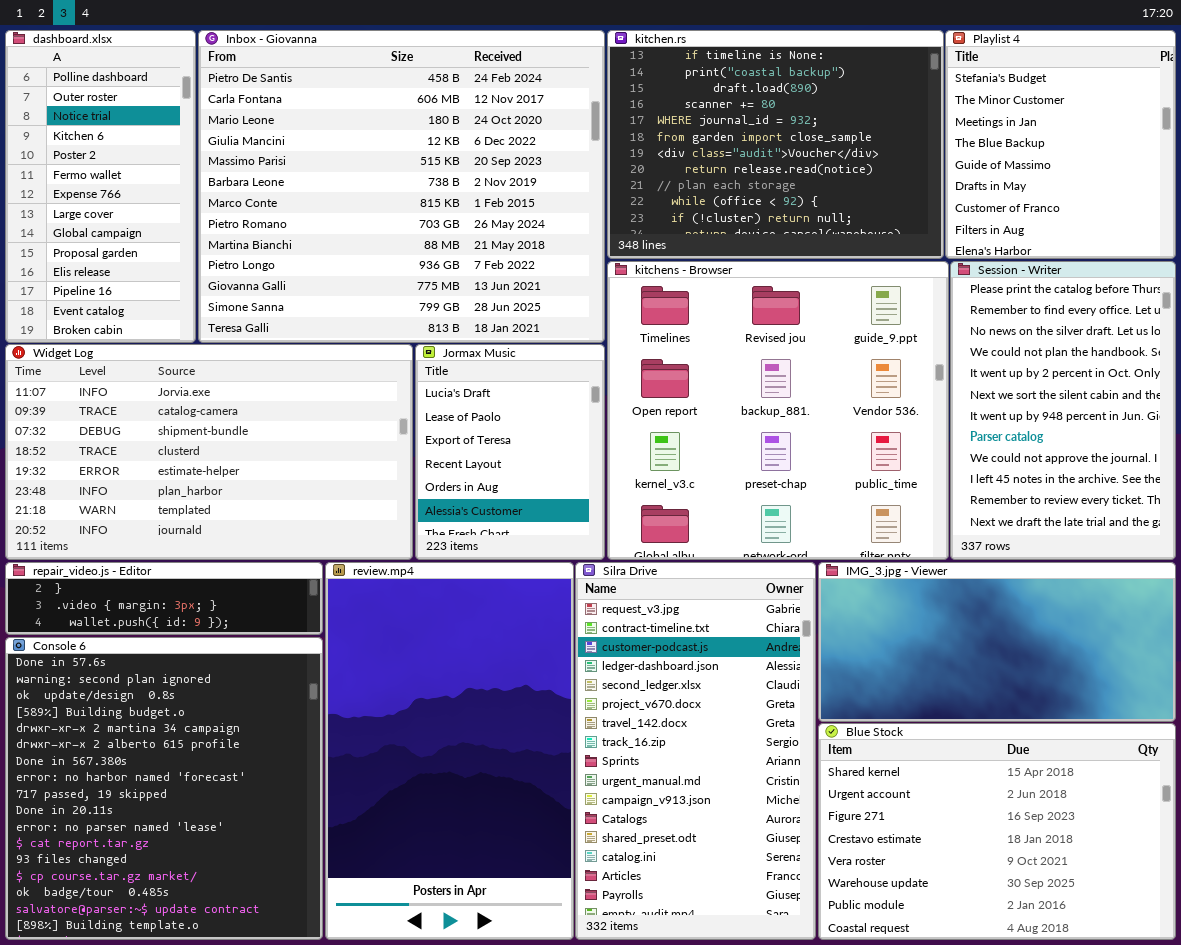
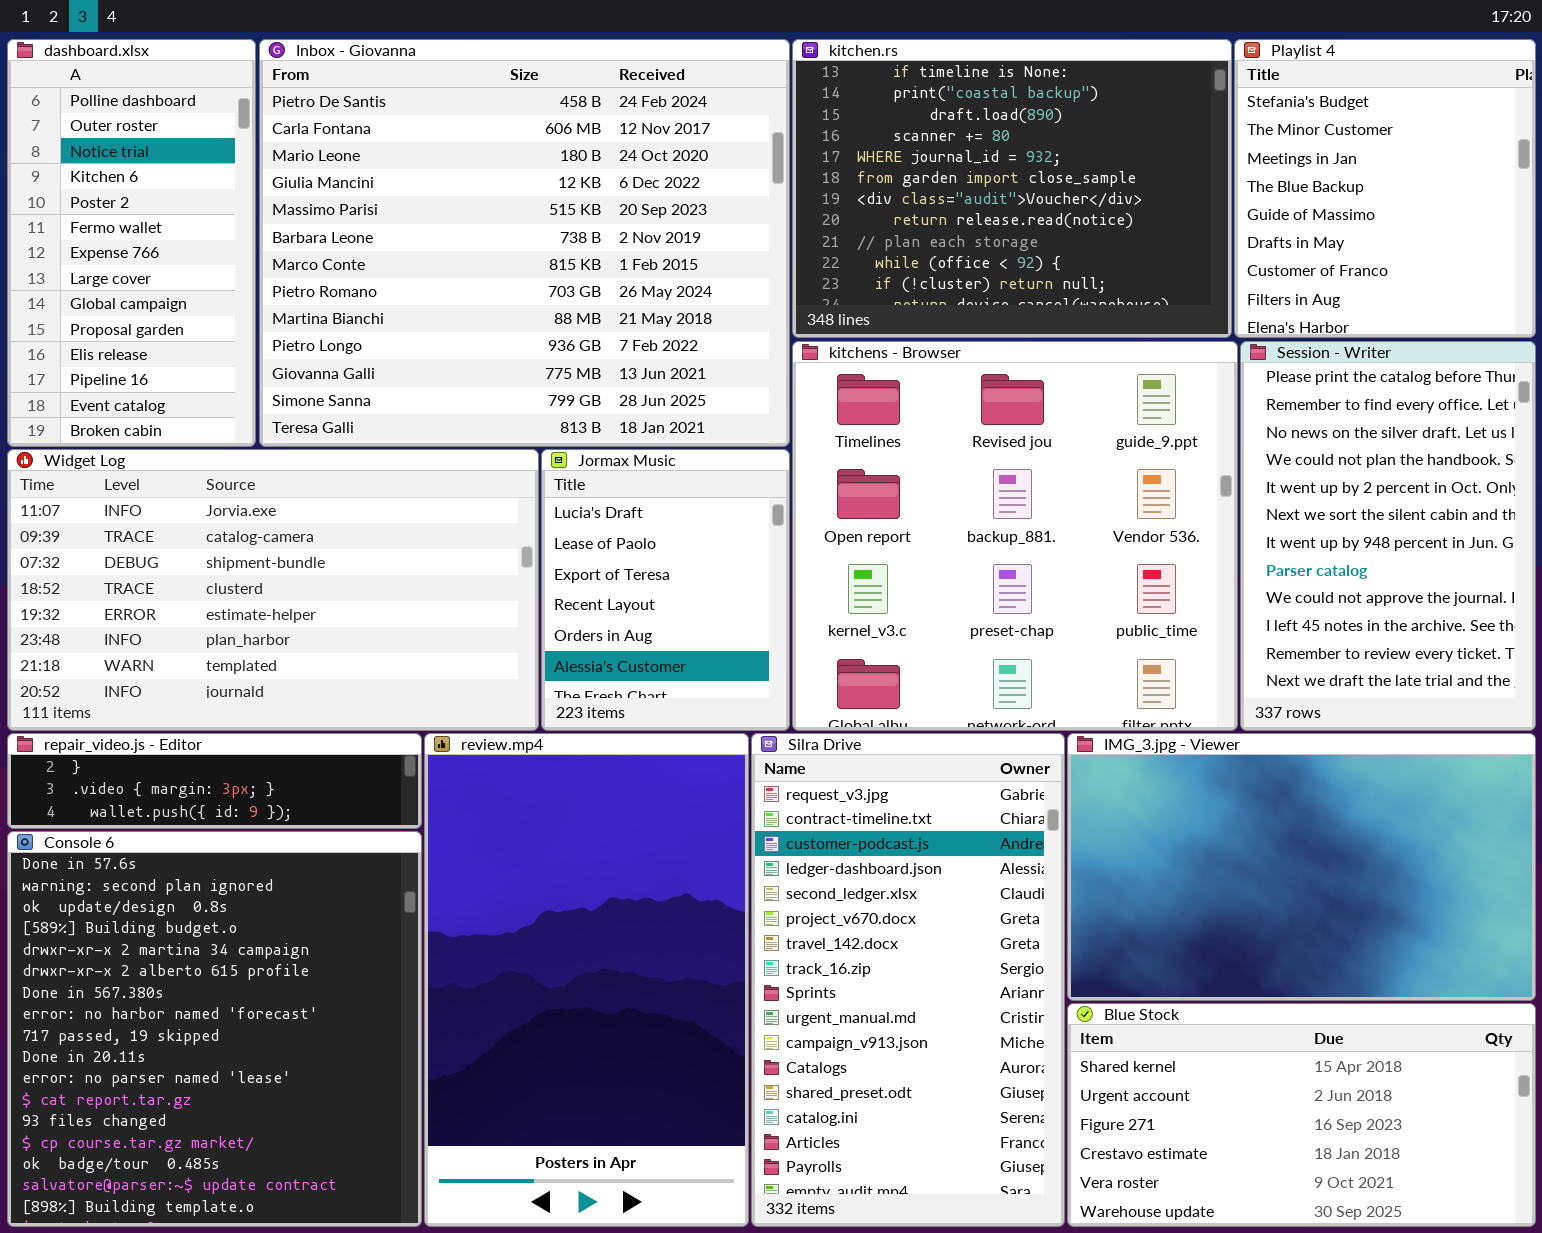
IMG_3.jpg - Viewer: [818,562,1176,722] -> [1067,733,1536,1001], resized
Blue Stock: [818,723,1176,940] -> [1067,1003,1536,1227], resized

